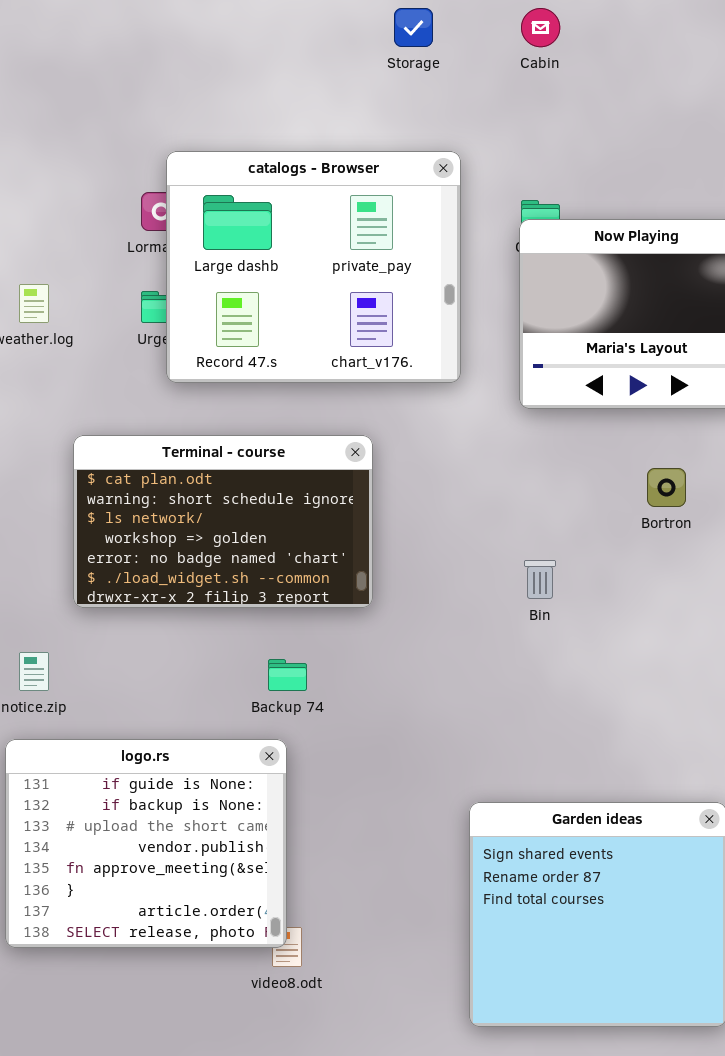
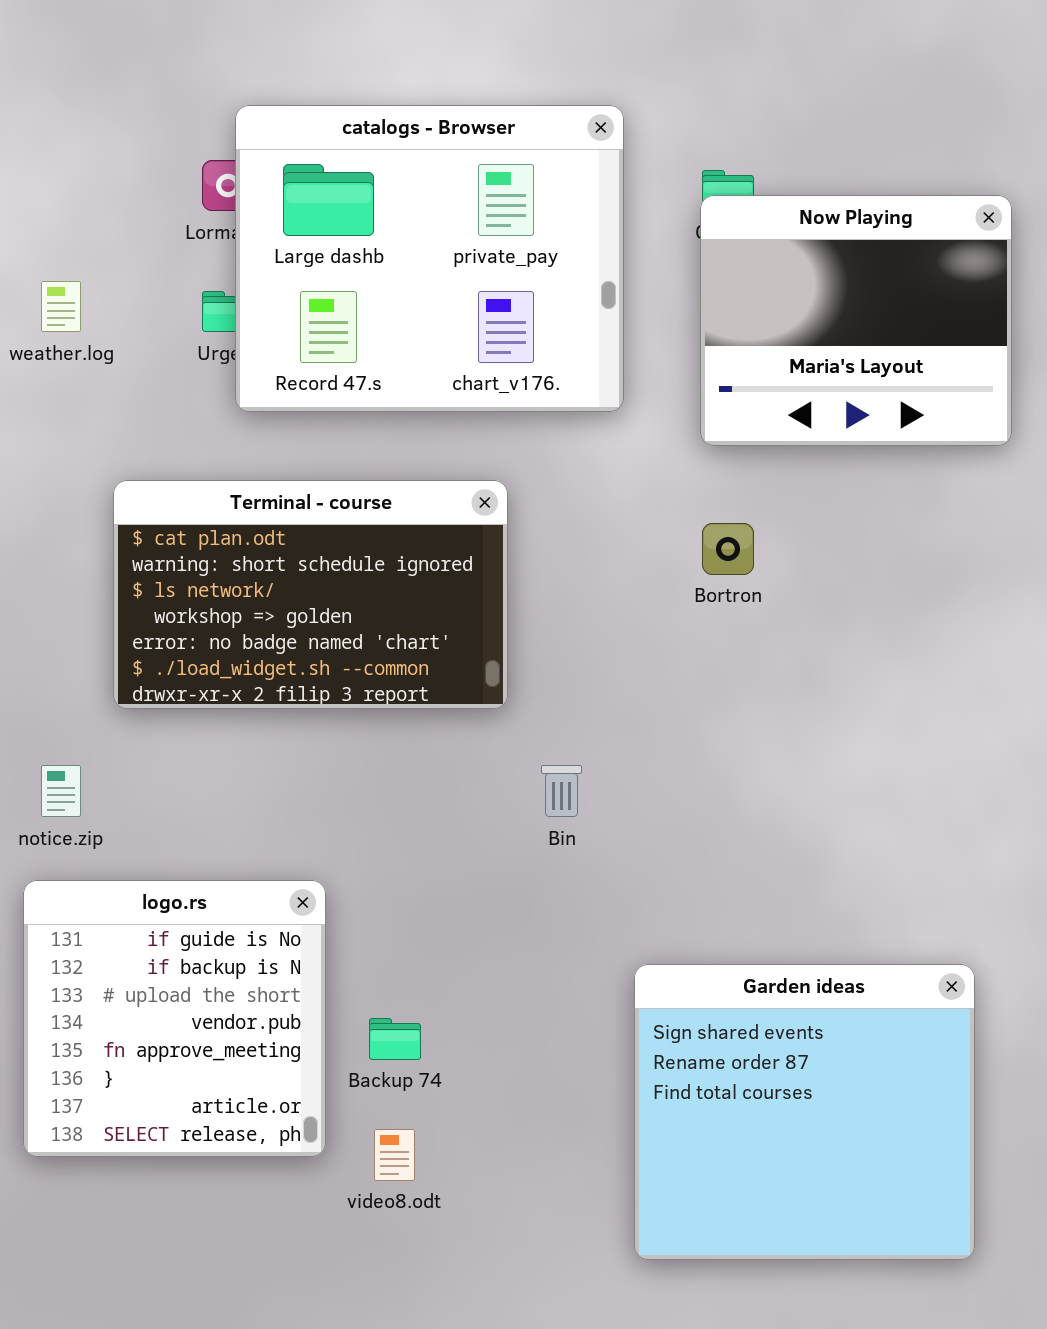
Bortron: [647,468,686,507] -> [702,523,754,575], moved
Bin: [524,560,556,599] -> [541,765,582,817], moved
Backup 74: [268,659,307,691] -> [369,1018,421,1060], moved
logo.rs: [5,739,287,948] -> [23,880,326,1157], resized

